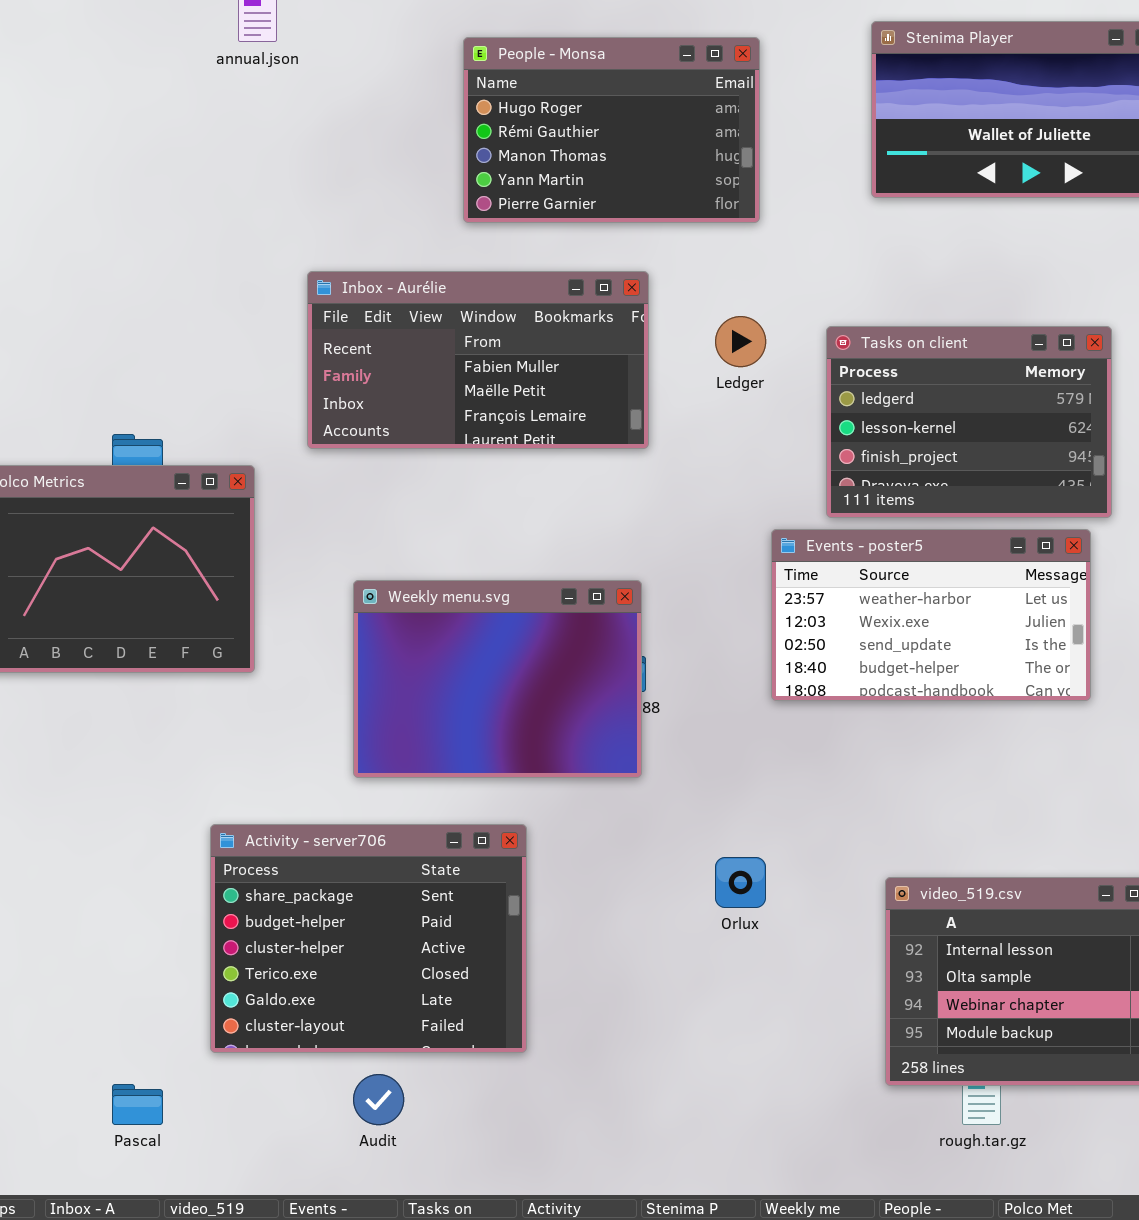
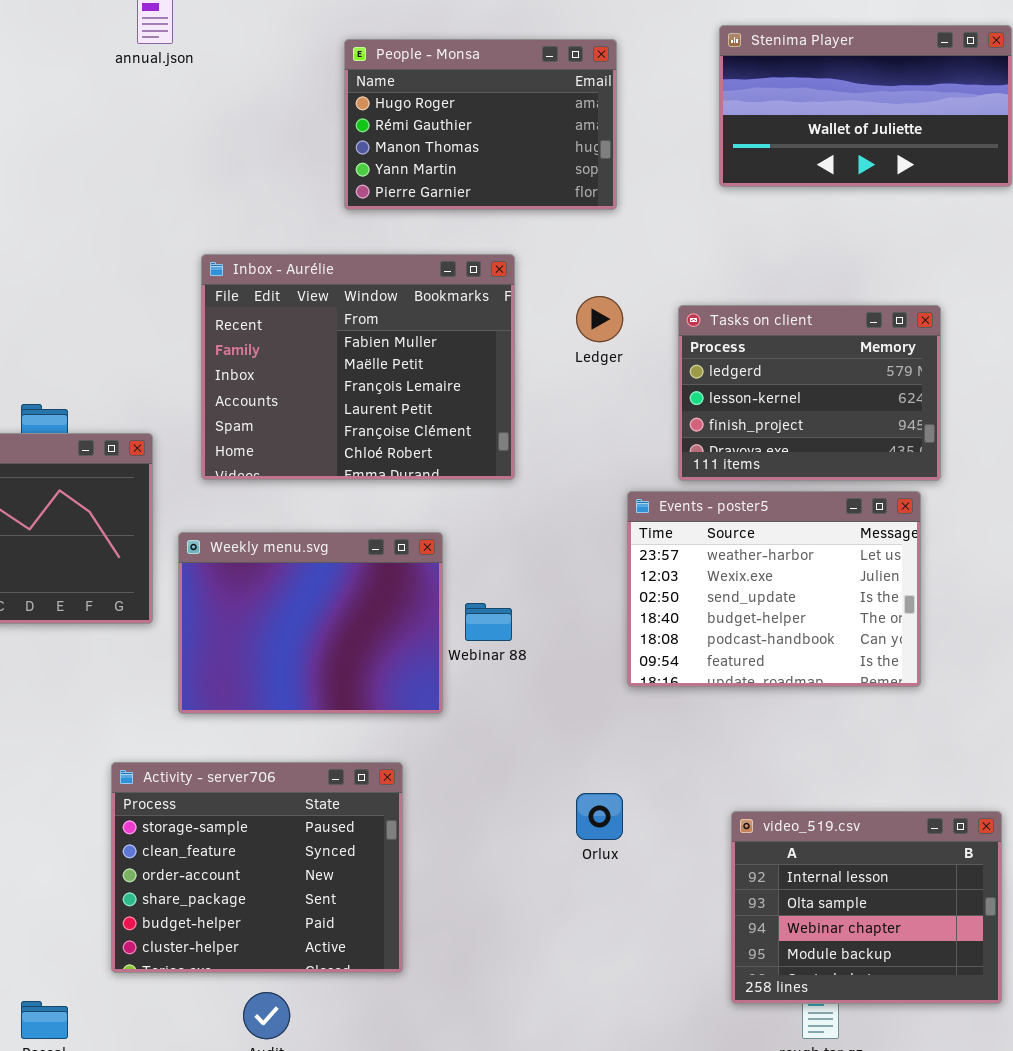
Inbox - Aurélie: [307,271,649,449] -> [201,254,515,480], resized
Events - poster5: [771,529,1091,701] -> [627,491,921,687], resized
Weekly menu.svg: [353,580,642,778] -> [178,532,443,714], moved
Activity - server706: [210,824,527,1053] -> [111,762,403,973], scrolled up 3 rows

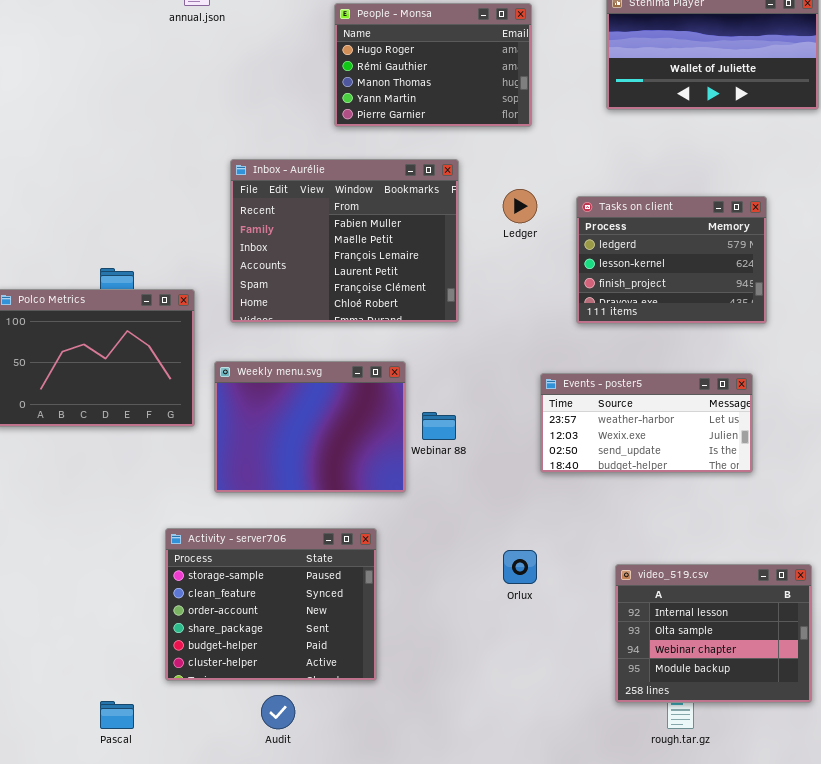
Events - poster5: [627,491,921,687] -> [540,373,753,473], resized

